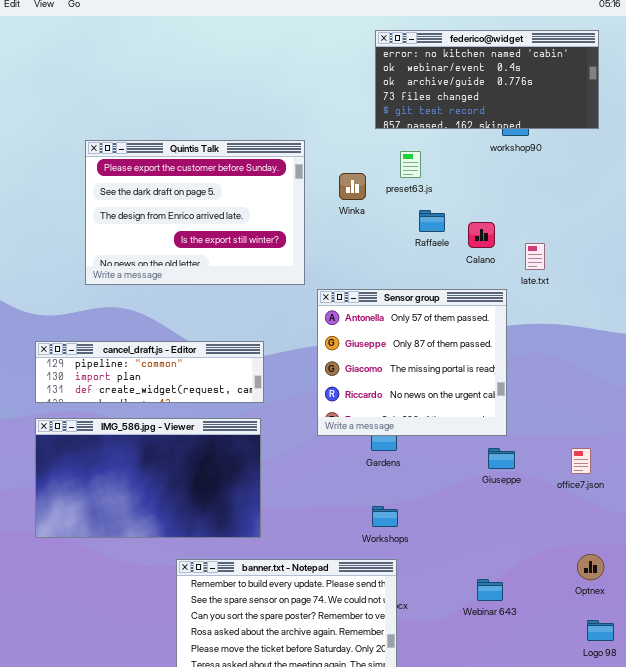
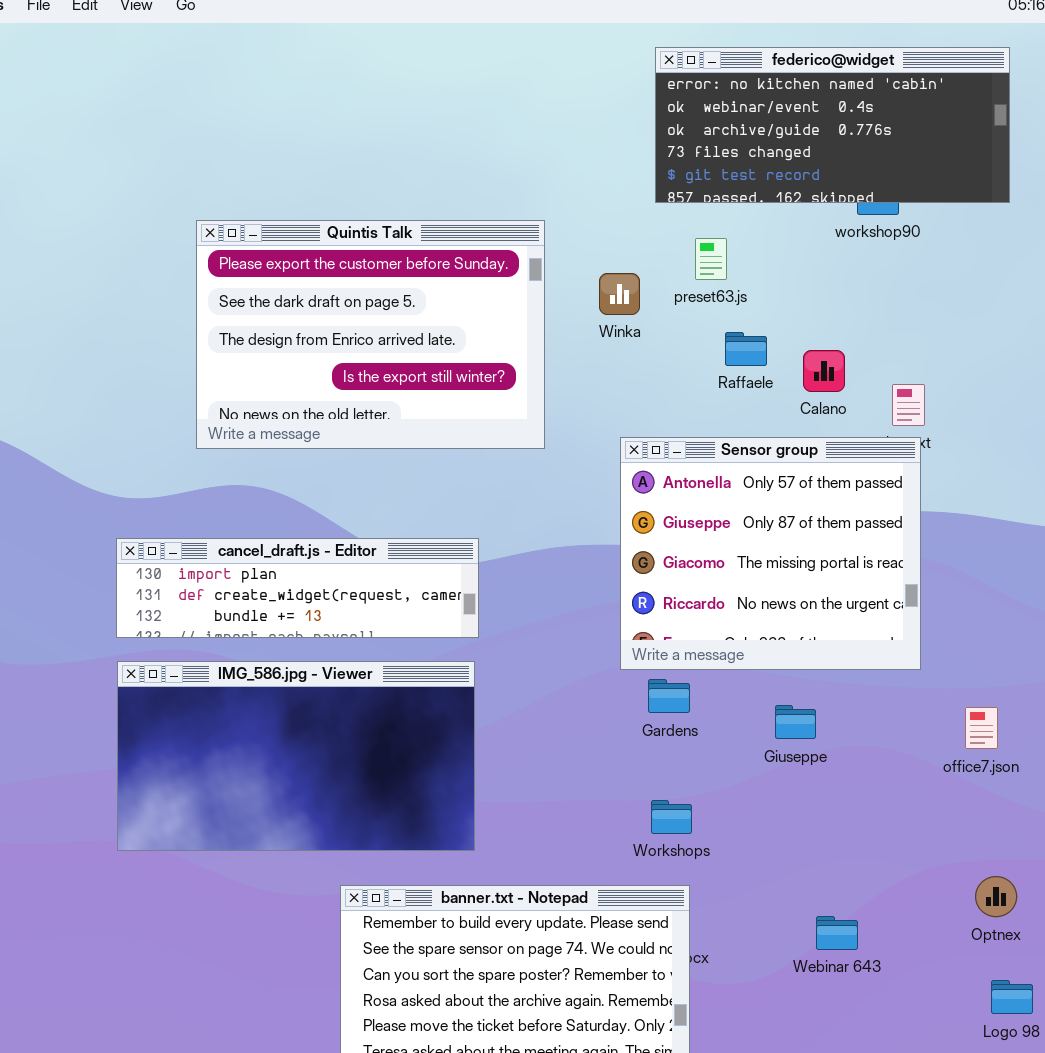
Sensor group: [317,289,507,436] -> [620,437,921,670], moved
cancel_draft.js - Editor: [35,341,264,403] -> [116,538,479,638], scrolled down 1 row
Giuseppe: [488,448,515,469] -> [775,705,816,739], moved

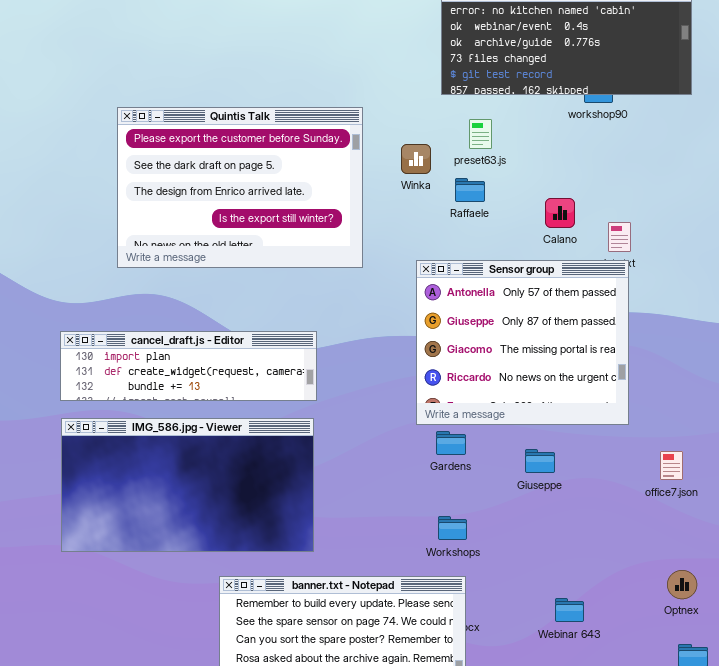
Raffaele: [725,332,767,366] -> [455,178,485,202], moved

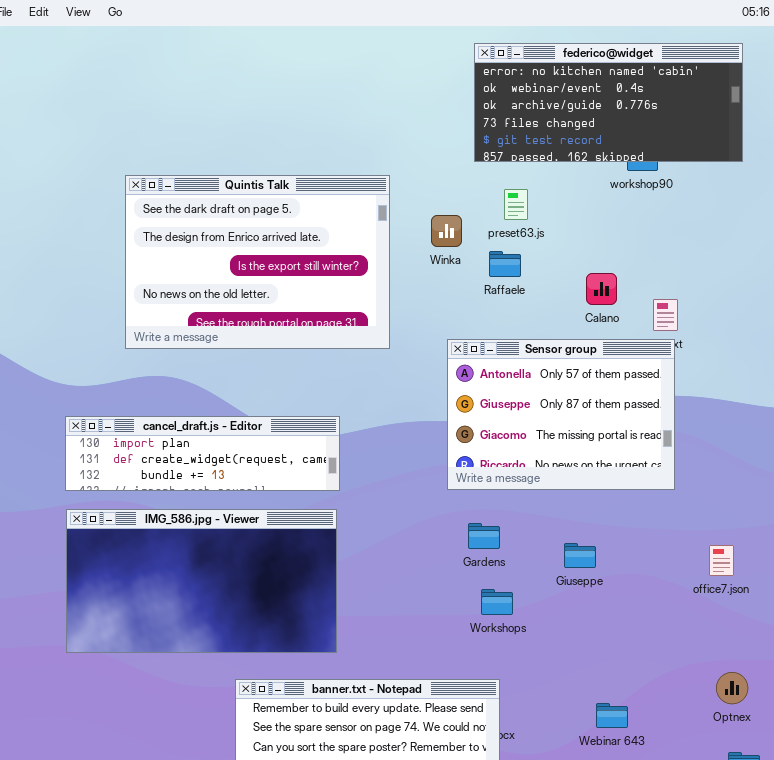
Quintis Talk: [117,107,363,268] -> [125,175,390,349], scrolled down 1 row
Sensor group: [416,260,629,425] -> [447,339,675,490], resized
Workshops: [438,516,467,540] -> [481,589,513,615], moved

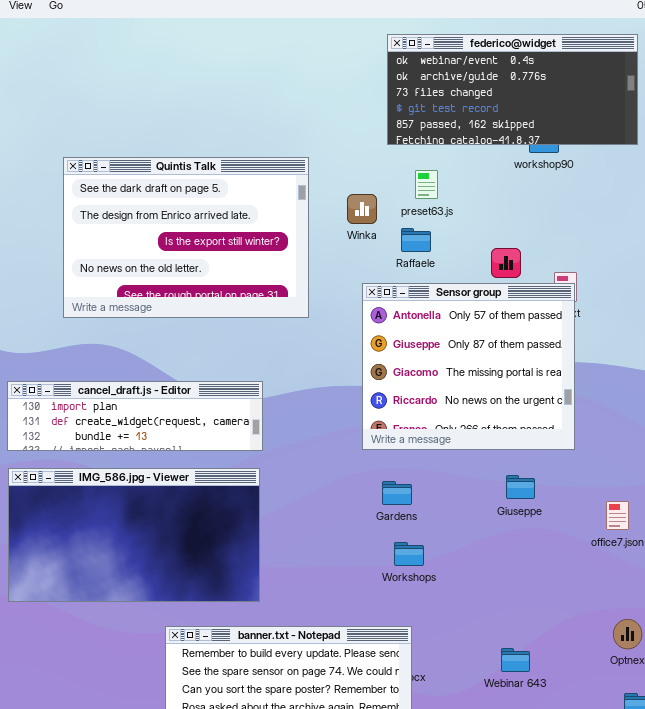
federico@widget: [474,43,743,162] -> [387,34,638,145], scrolled down 1 row
Sensor group: [447,339,675,490] -> [362,283,575,450], resized
Giuseppe: [564,543,596,568] -> [506,475,535,499], moved

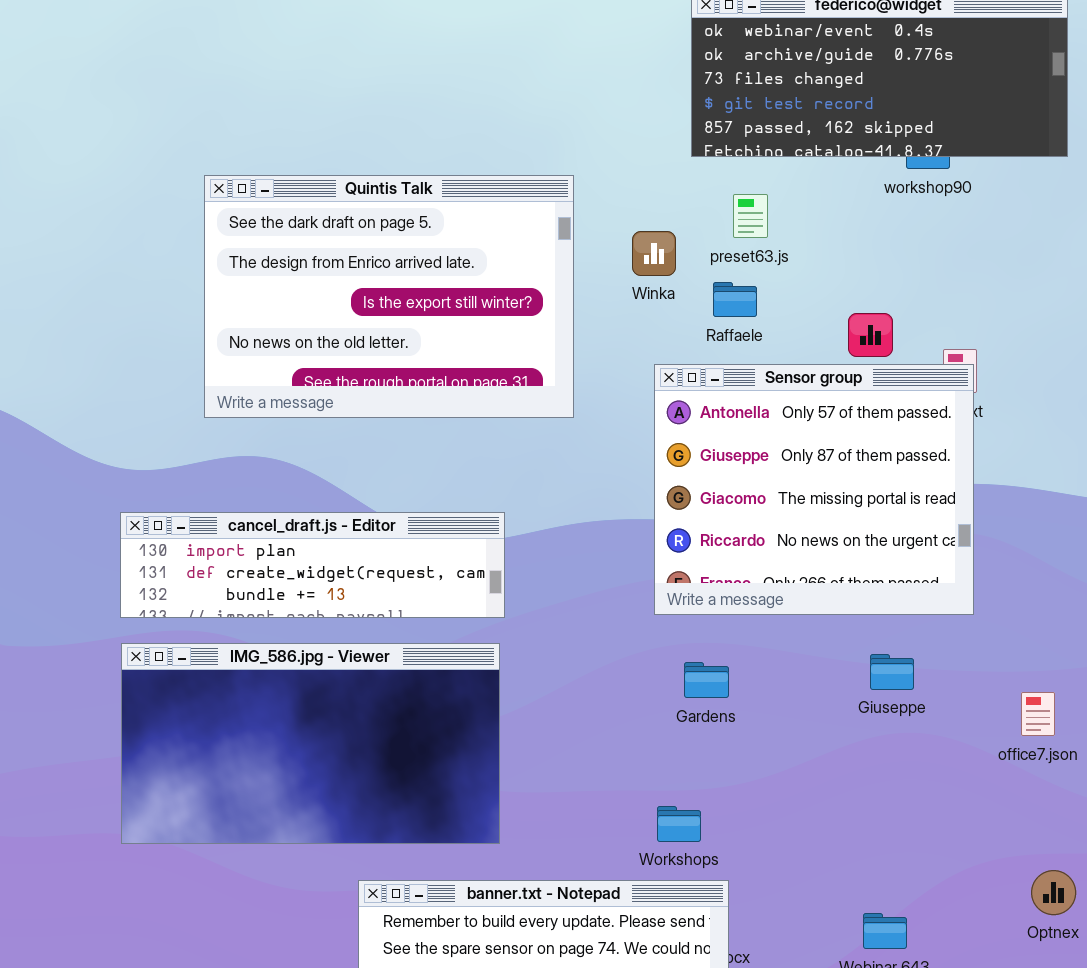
Workshops: [394,542,424,566] -> [657,806,701,842], moved

